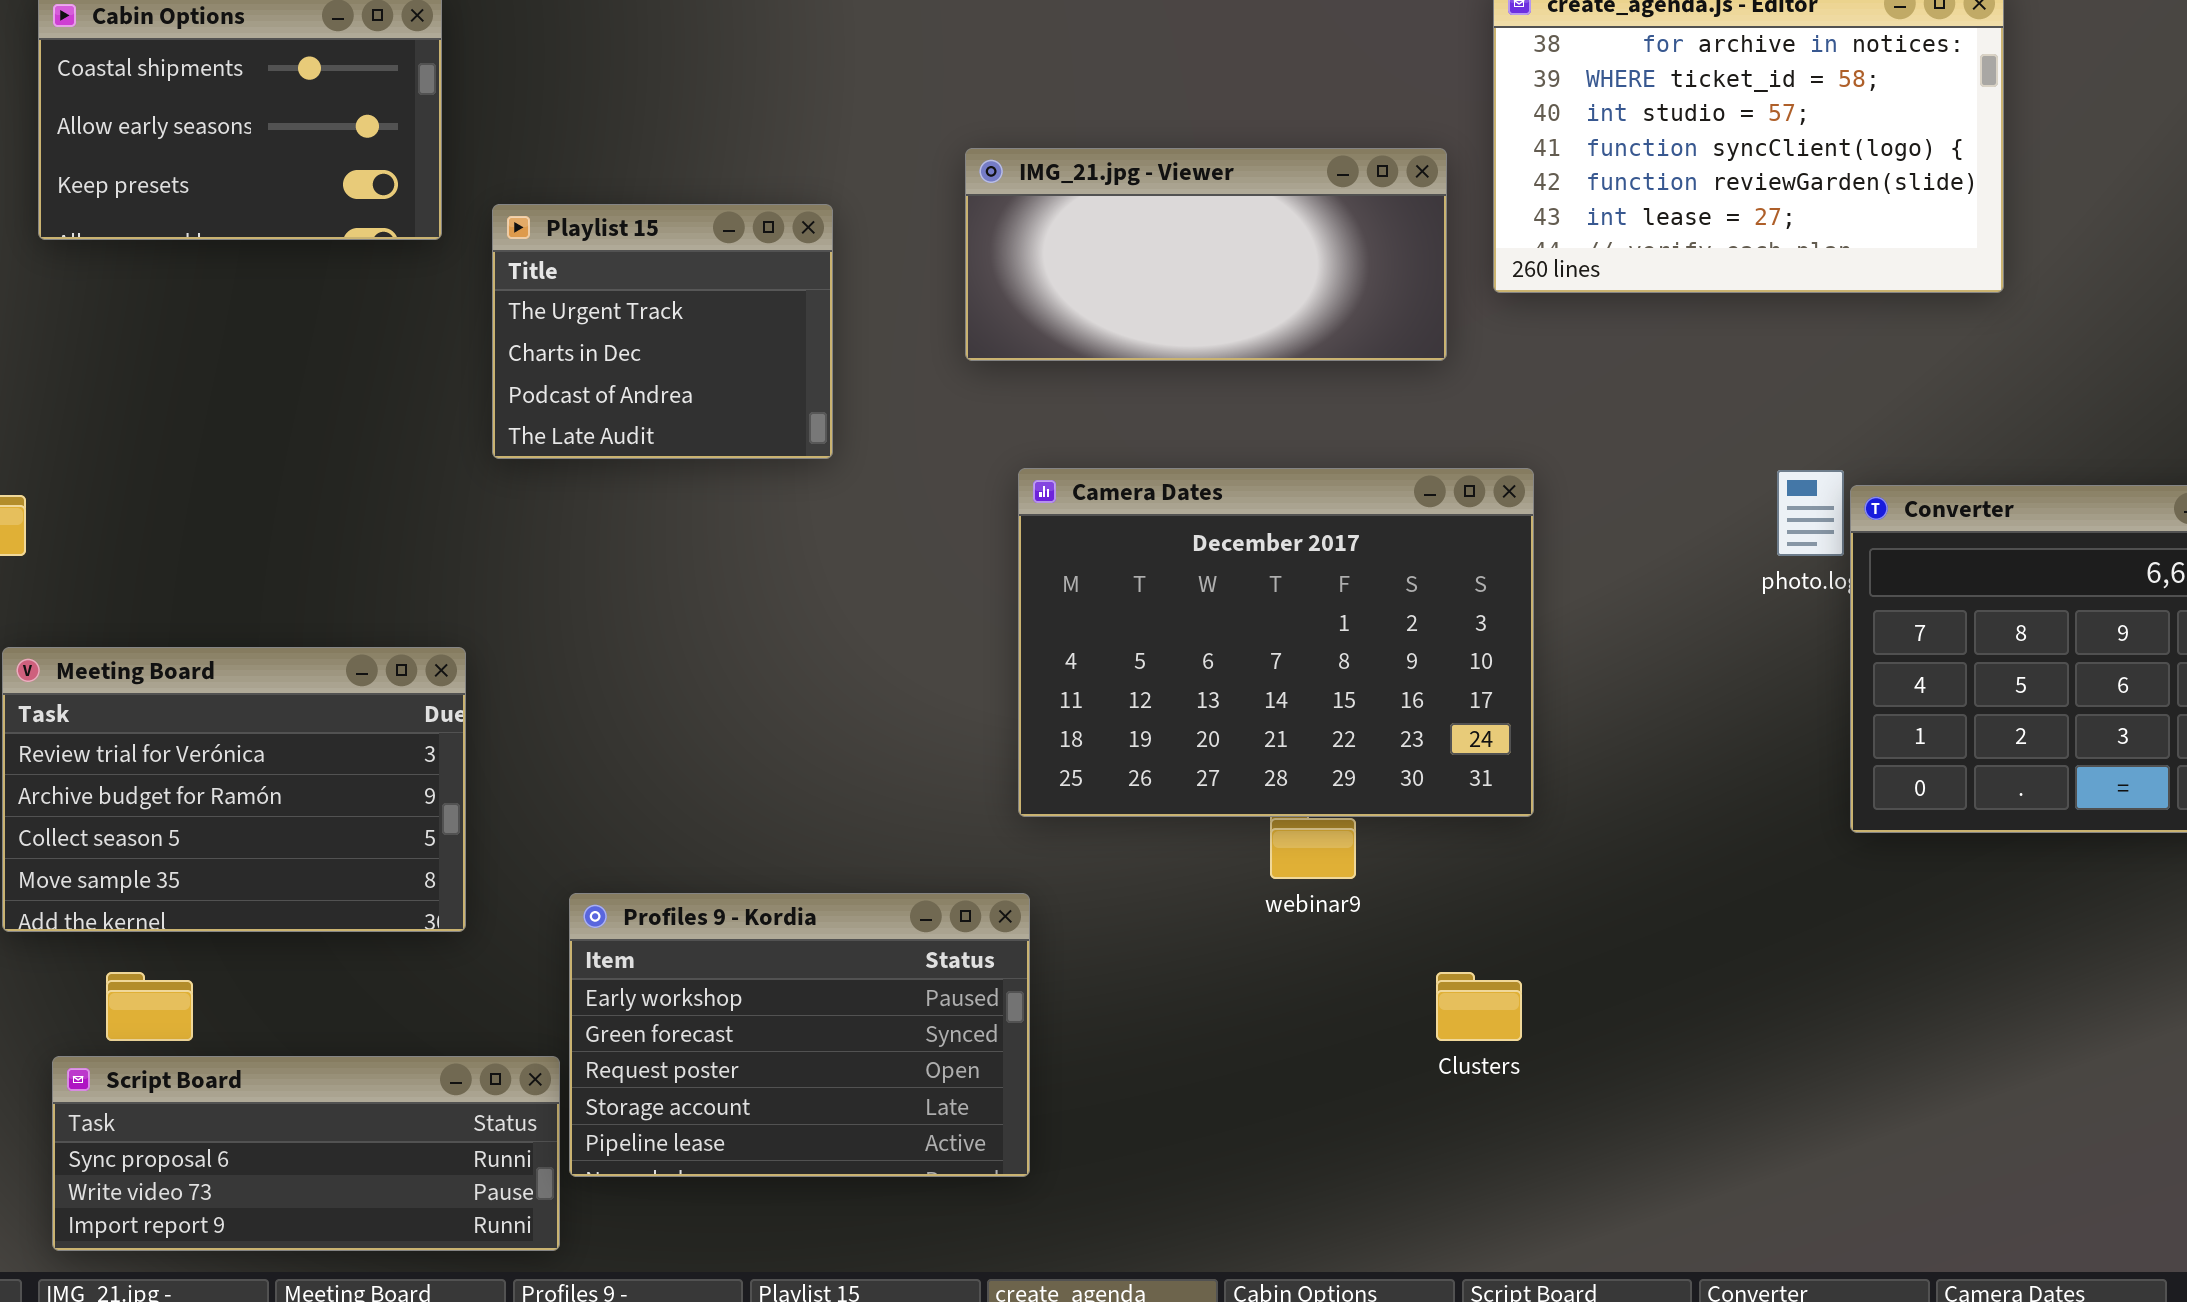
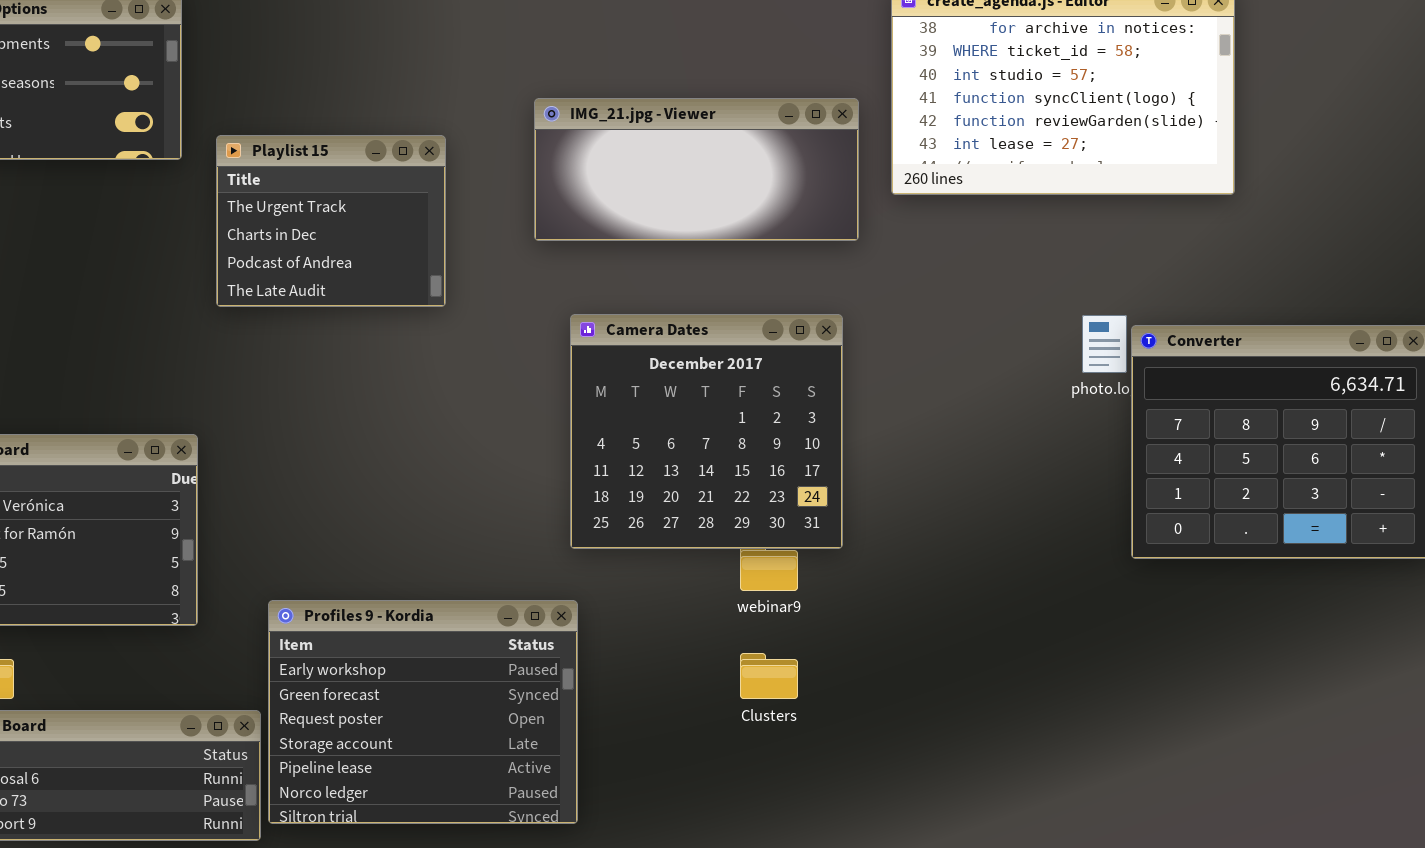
Camera Dates: [1018,468,1534,817] -> [570,314,843,549], resized
Profiles 9 - Kordia: [569,893,1030,1177] -> [268,600,578,824], resized
Clusters: [1436,972,1522,1041] -> [740,653,798,699], moved

